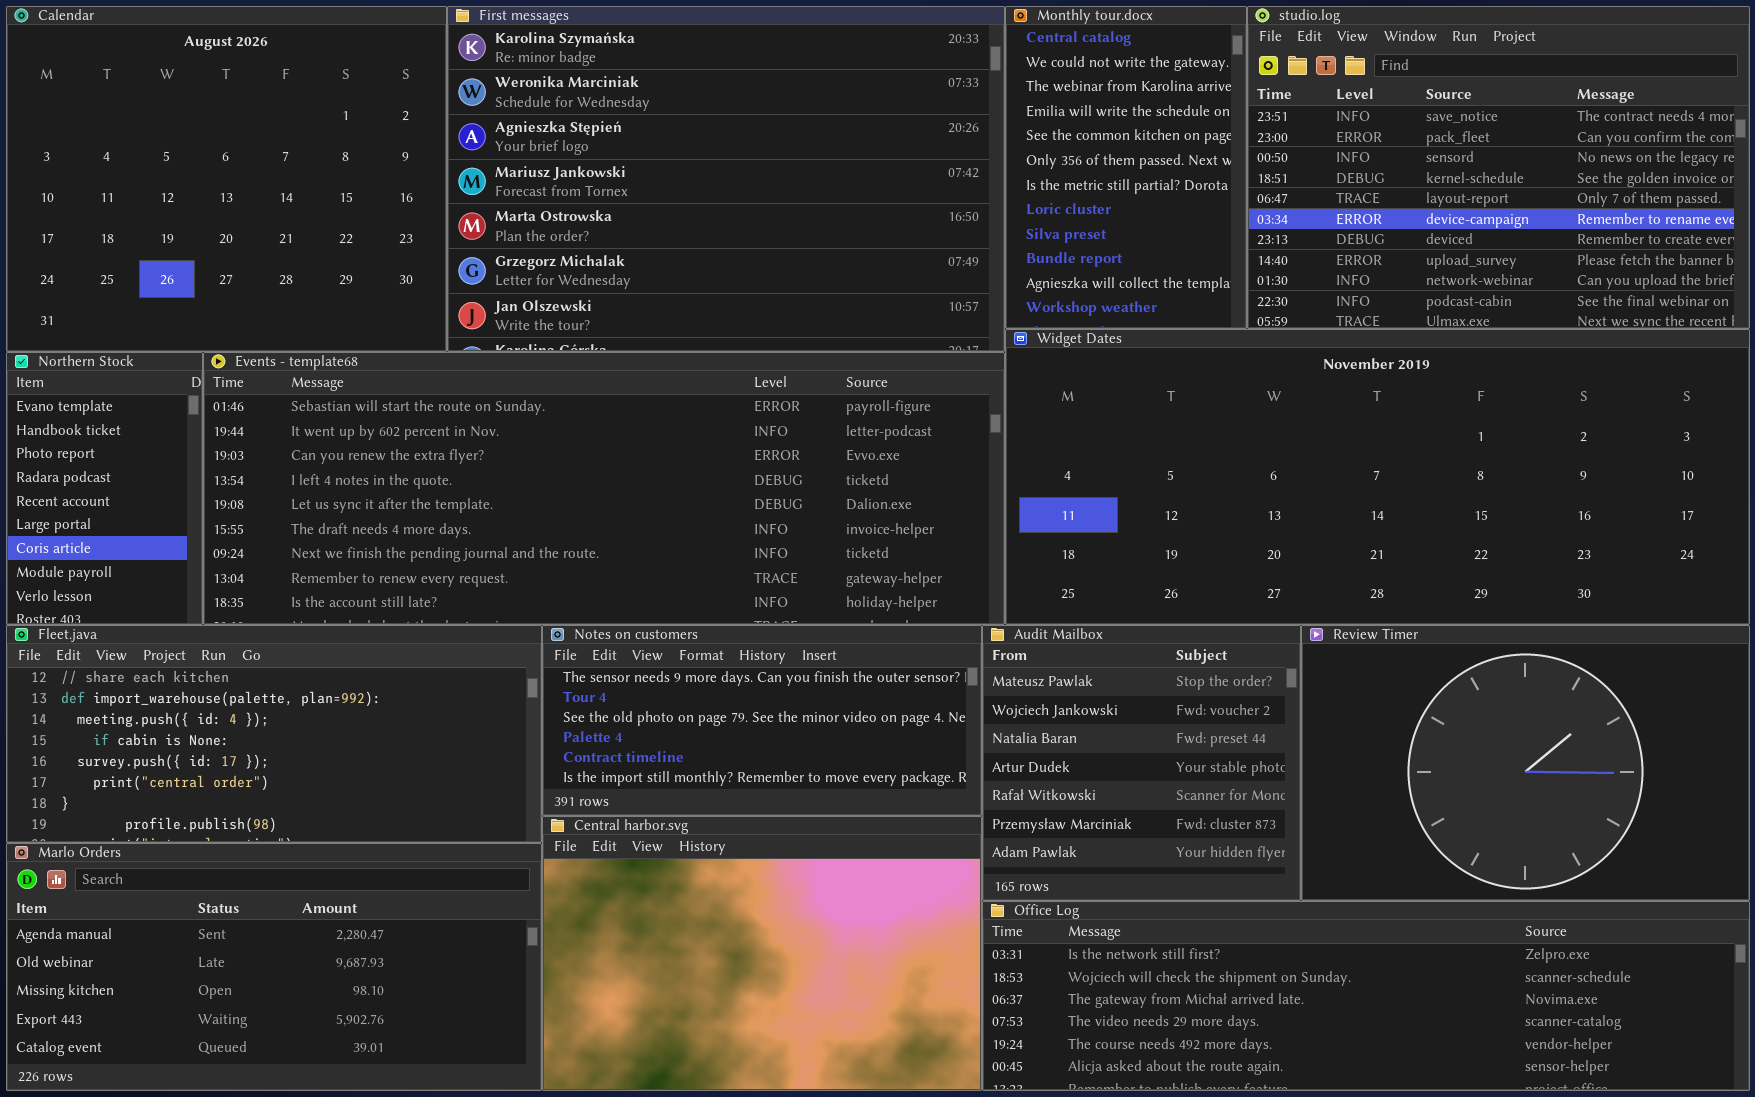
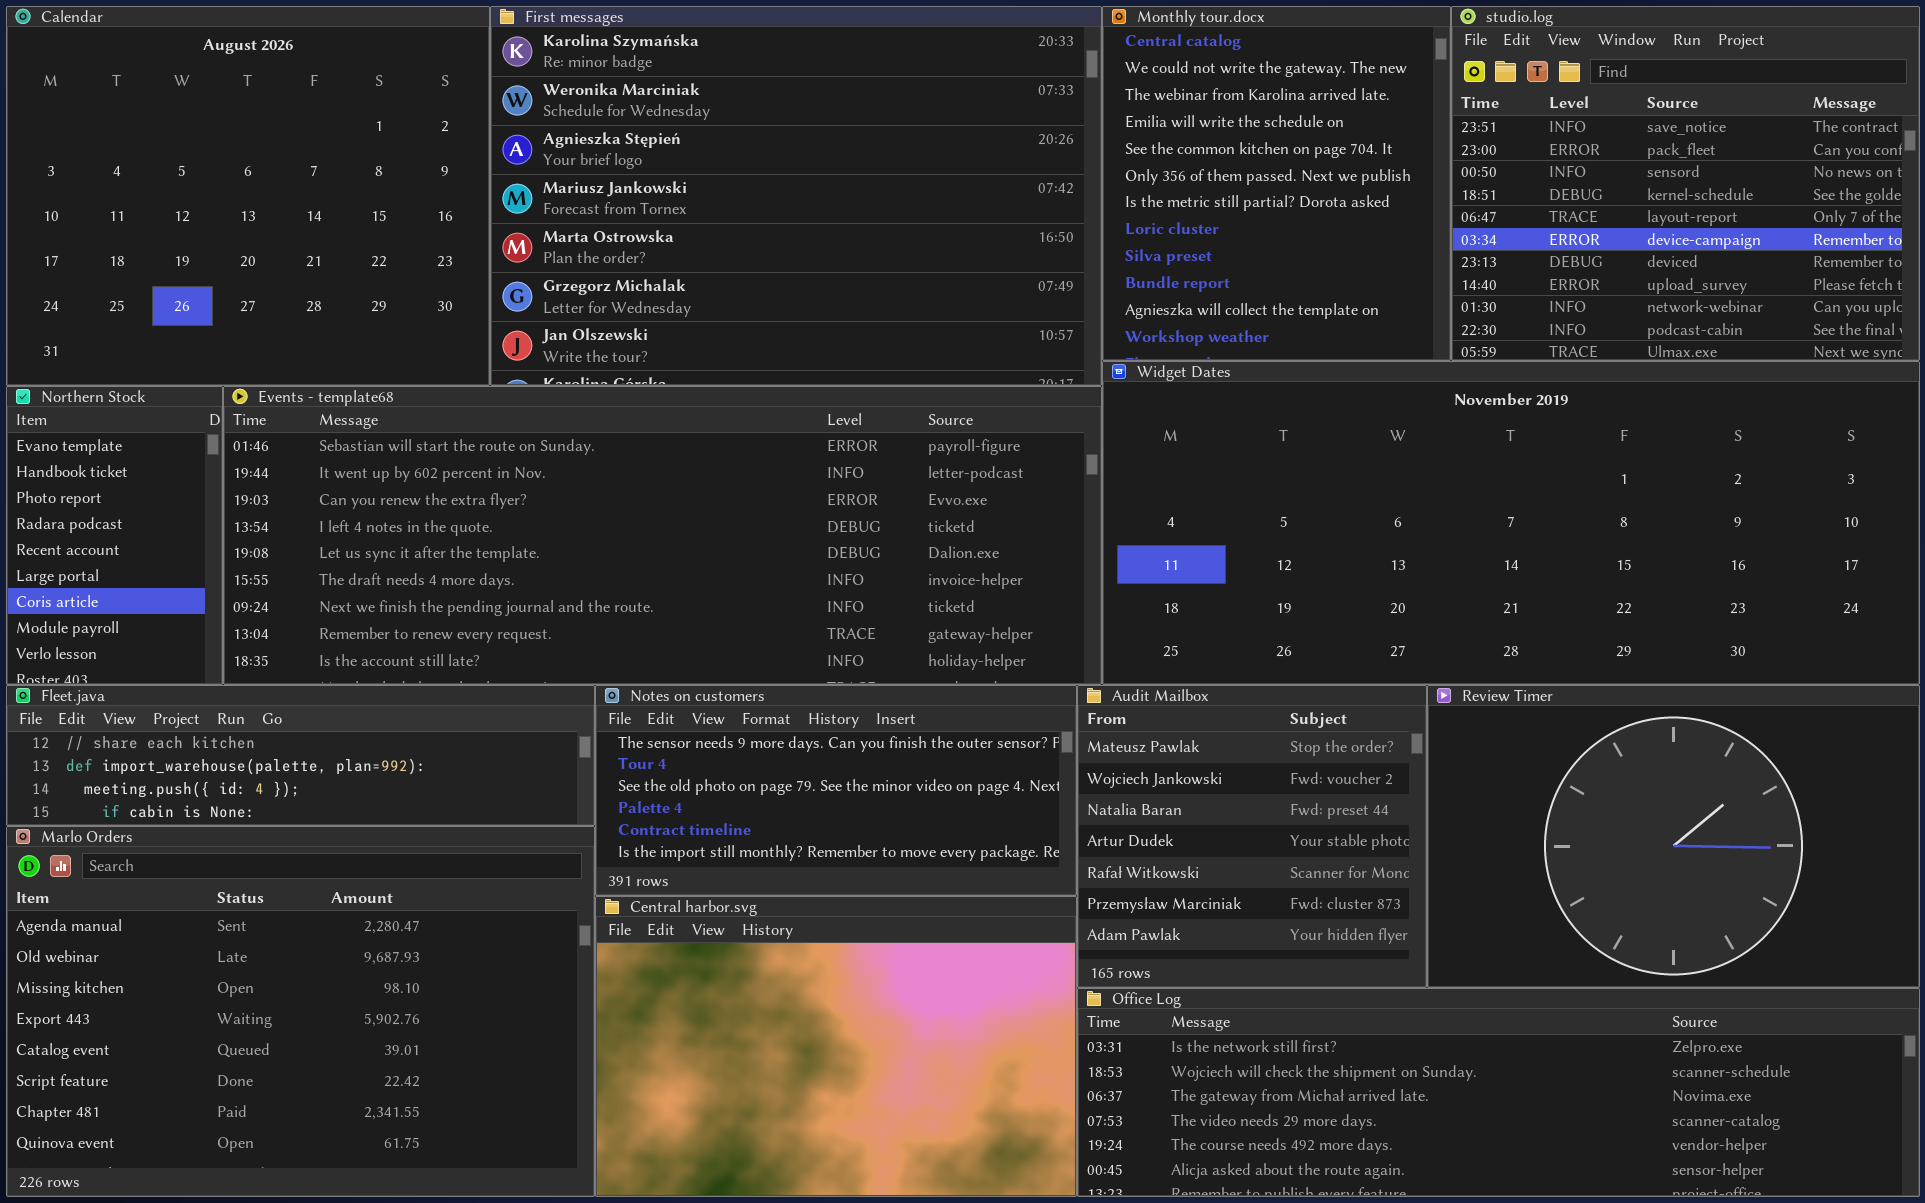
Monthly tour.docx: [1005,6,1247,329] -> [1102,6,1451,361], resized
studio.log: [1247,6,1750,329] -> [1451,6,1920,361], resized
Fleet.java: [6,625,542,843] -> [6,685,595,826], resized
Marlo Orders: [6,843,542,1091] -> [6,826,595,1197], resized

